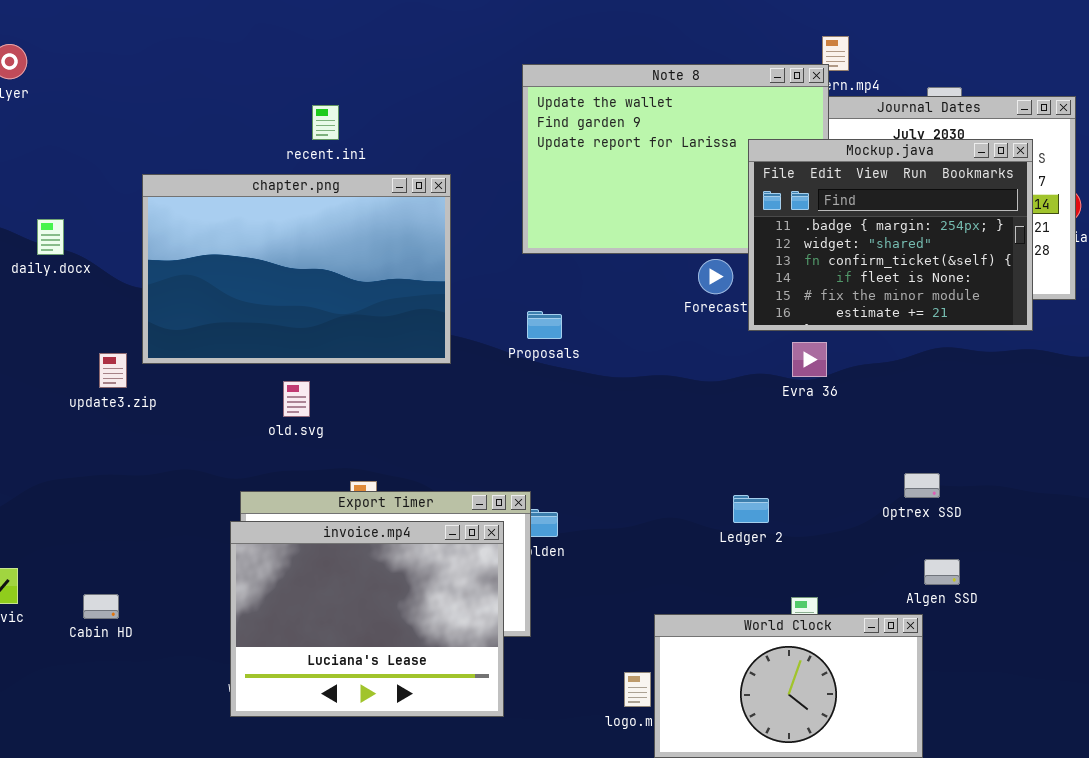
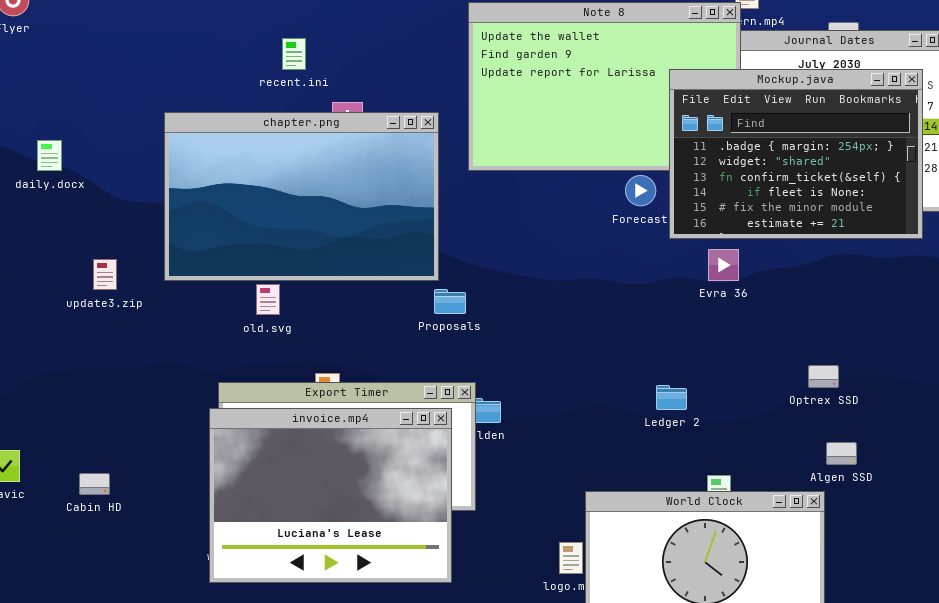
chapter.png: [142,174,451,364] -> [164,112,439,281], moved
Proposals: [527,311,562,339] -> [434,289,466,314], moved

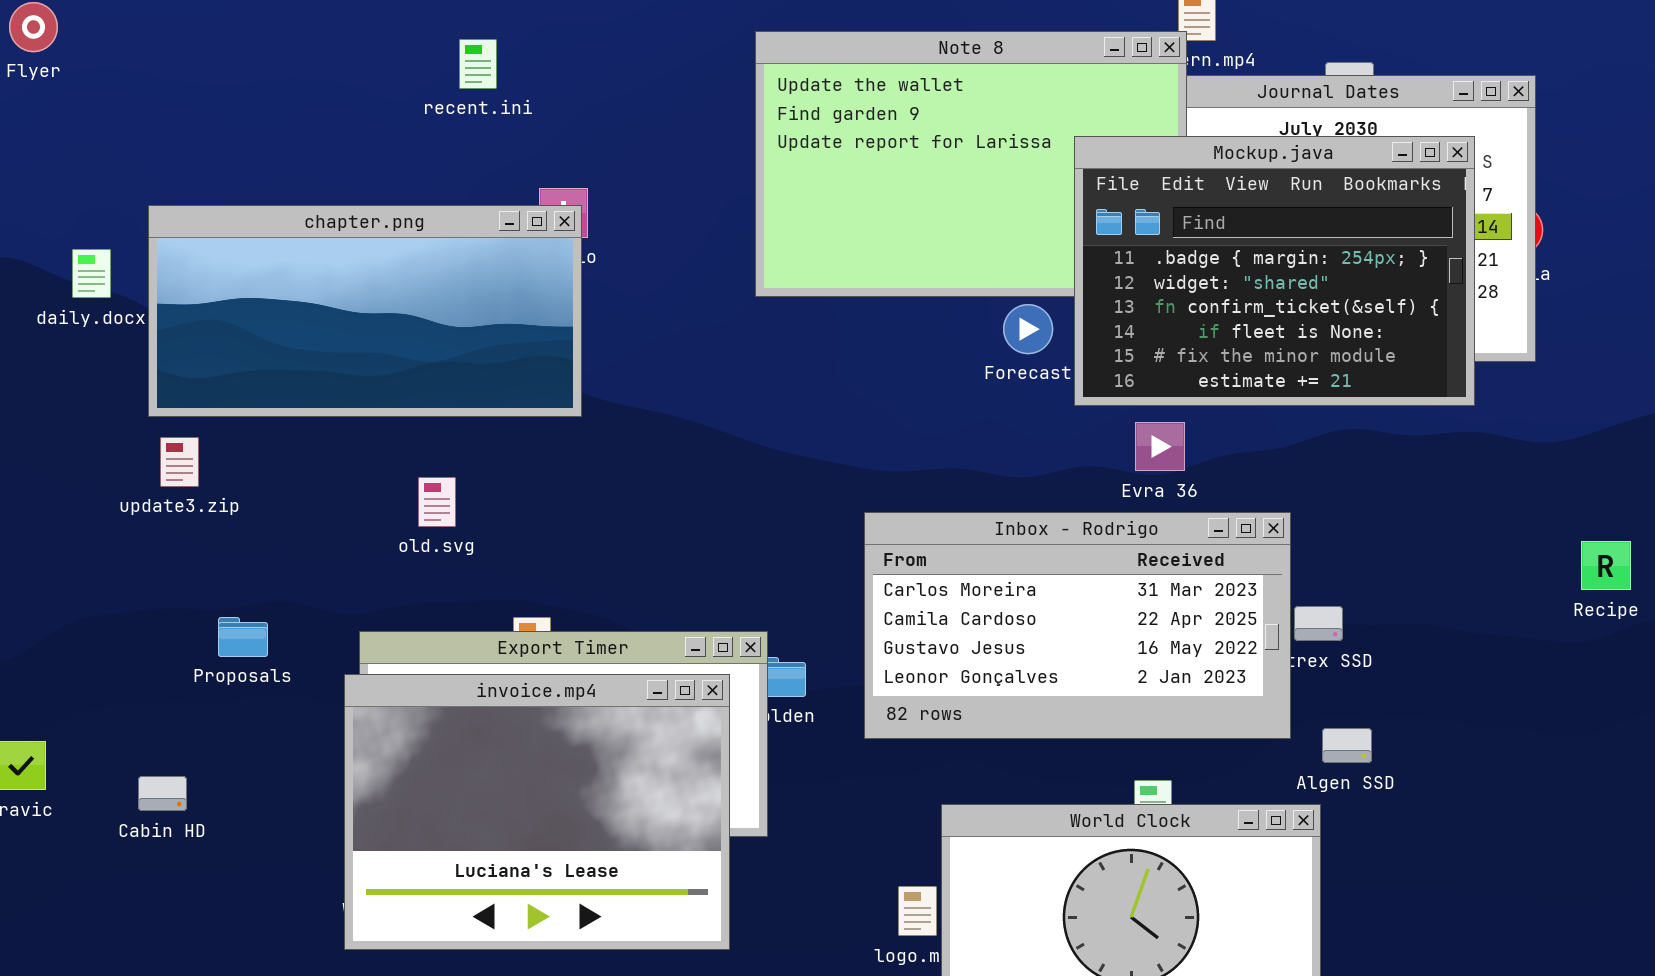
recent.ini: [282,38,306,70] -> [459,39,497,89], moved
chapter.png: [164,112,439,281] -> [148,205,582,417], moved, resized
Proposals: [434,289,466,314] -> [218,617,268,657], moved
Inbox - Rodrigo: none -> [864,512,1291,739], opened

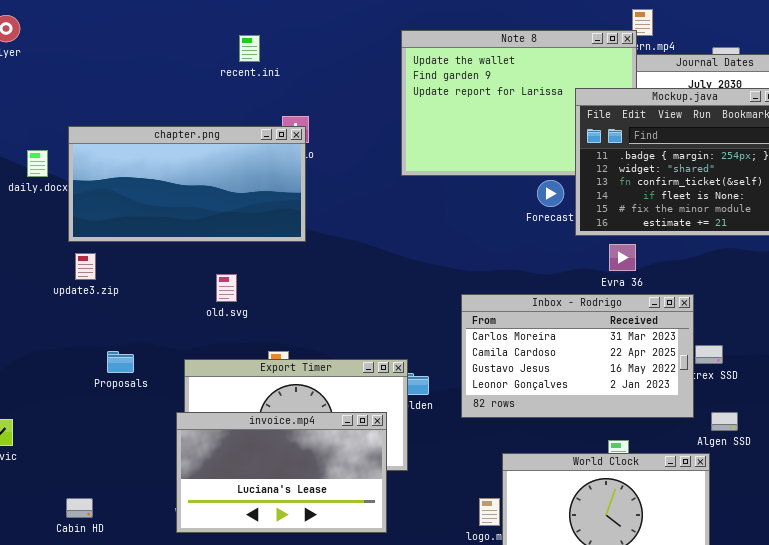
invoice.mp4: [344,674,730,950] -> [176,412,387,533], resized
Cabin HD: [138,776,187,811] -> [66,498,93,518], moved

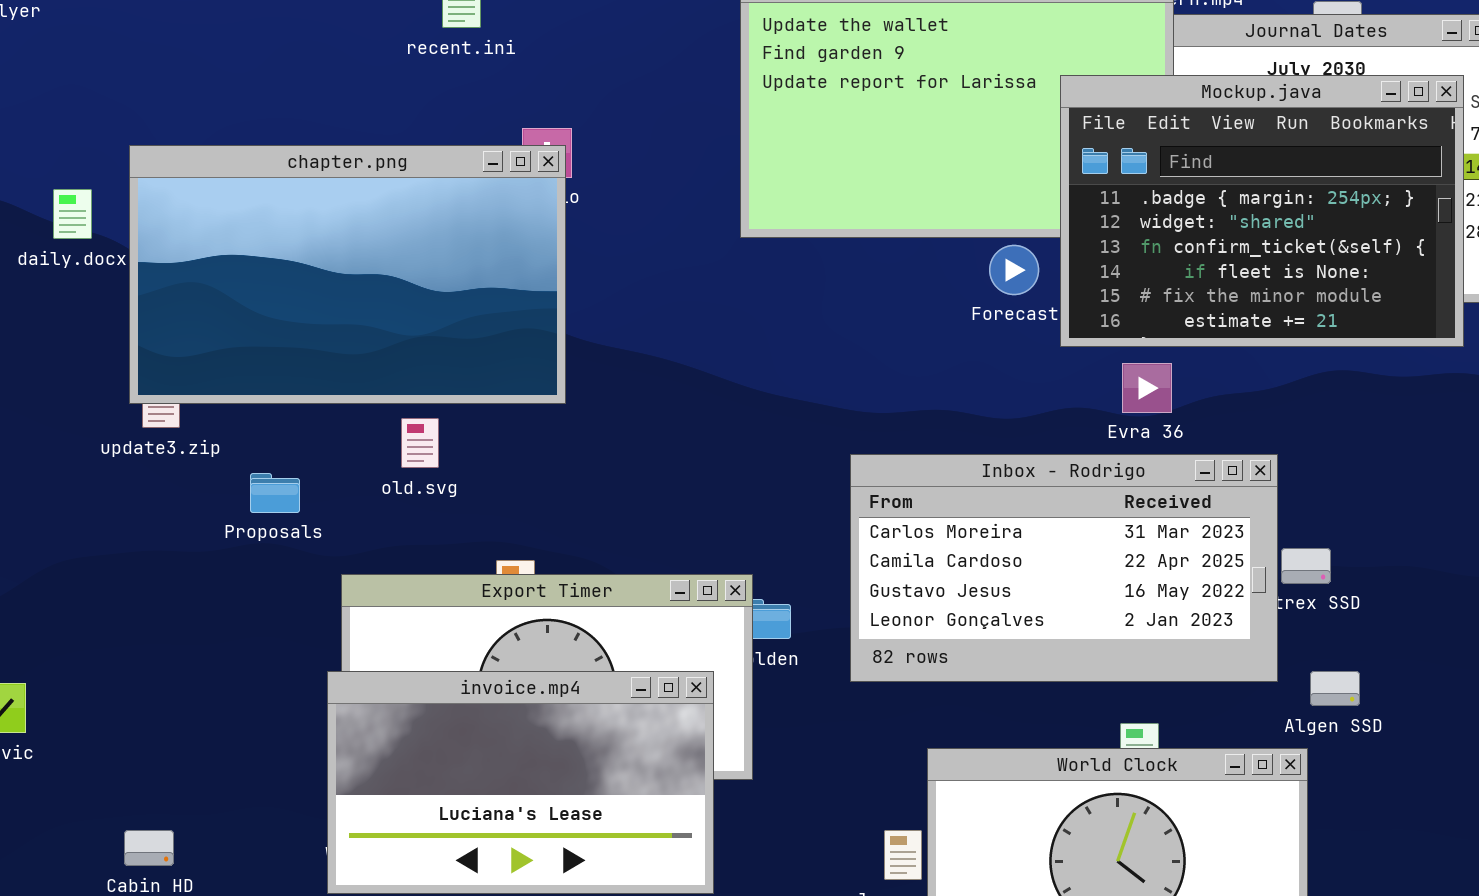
chapter.png: [68,126,306,242] -> [129,145,566,404], resized
Proposals: [107,351,134,373] -> [250,473,300,513], moved

